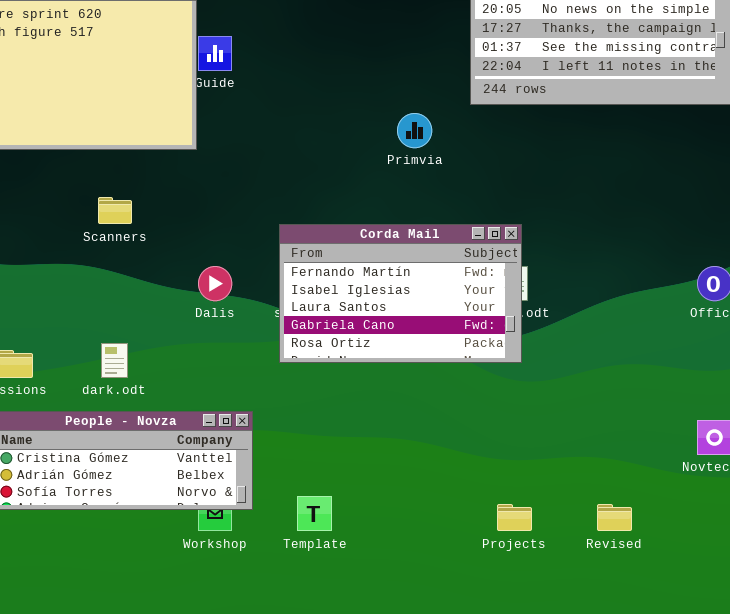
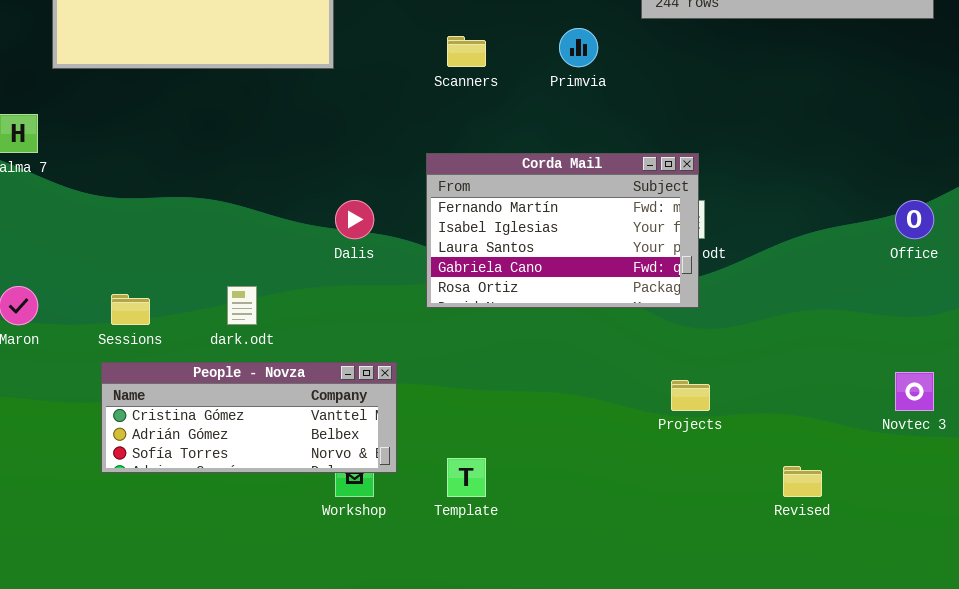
Scanners: [98,197,132,224] -> [447,36,486,67], moved
Projects: [497,504,532,531] -> [671,380,710,411], moved

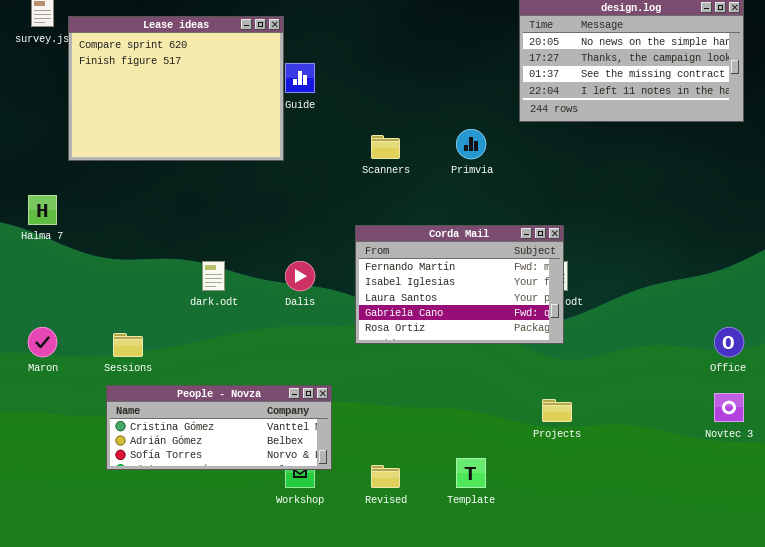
Office: [895,200,934,239] -> [714,327,744,357], moved
dark.odt: [227,286,257,325] -> [202,261,225,291], moved
Template: [447,458,486,497] -> [456,458,486,488], moved
Revised: [783,466,822,497] -> [371,465,400,488], moved

